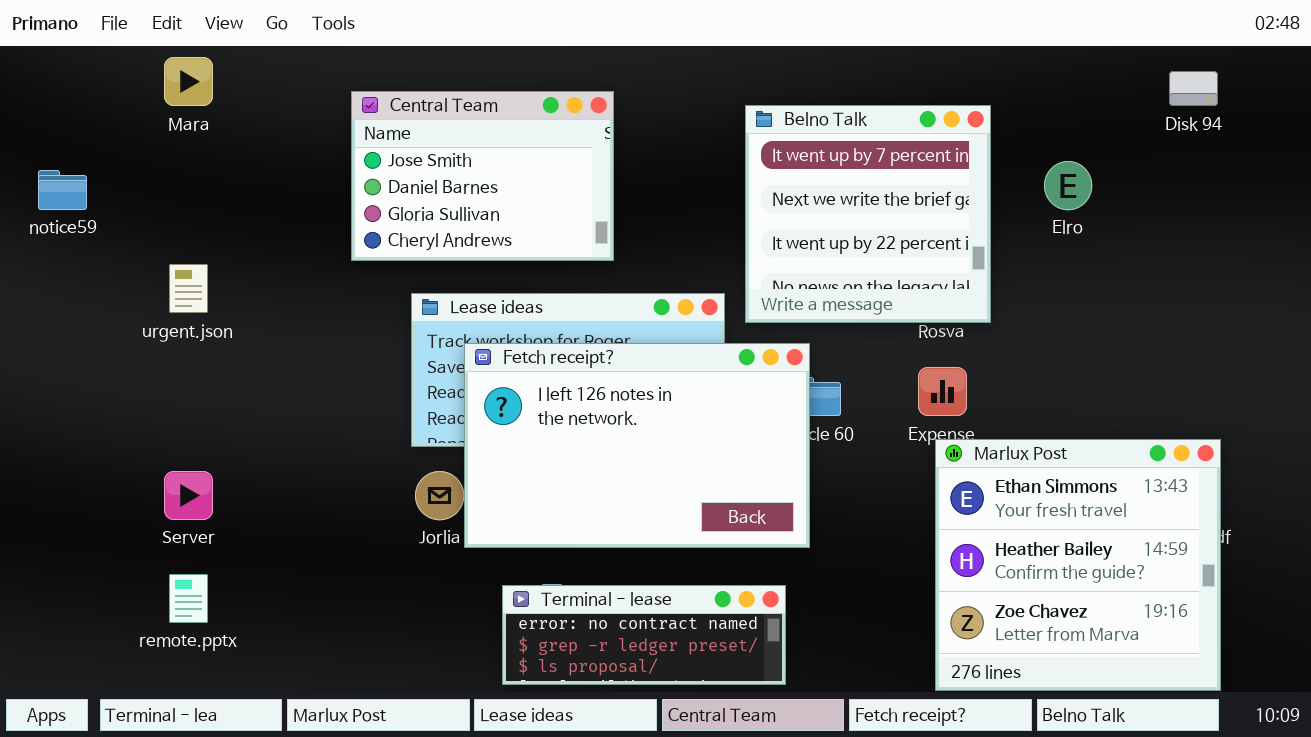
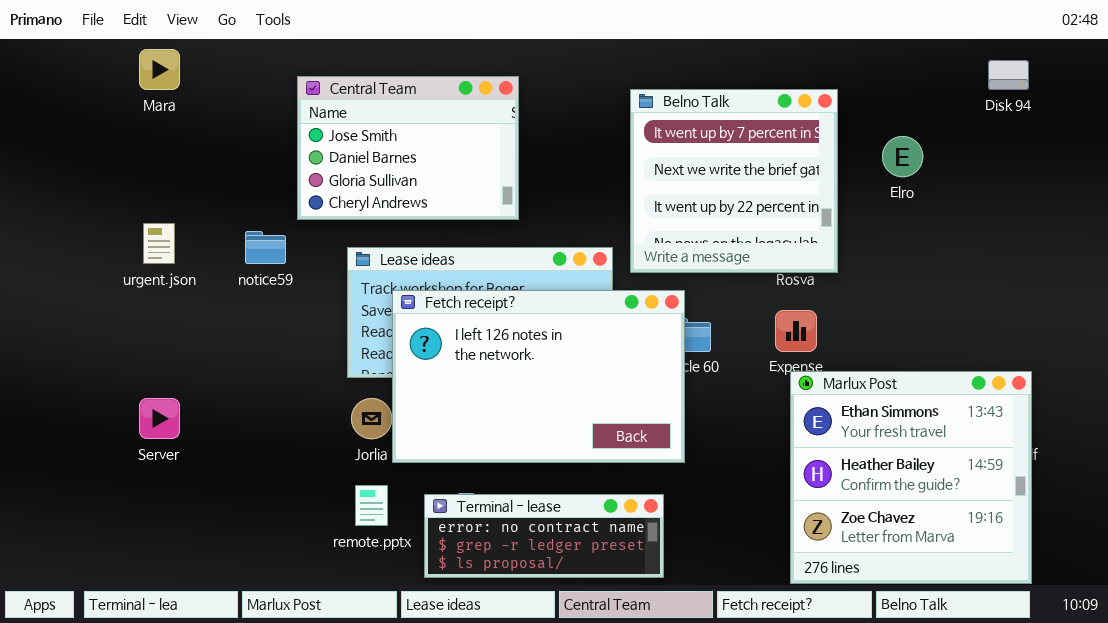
notice59: [38,170,87,210] -> [245,231,286,264], moved
remote.pptx: [169,574,208,623] -> [355,485,388,526], moved

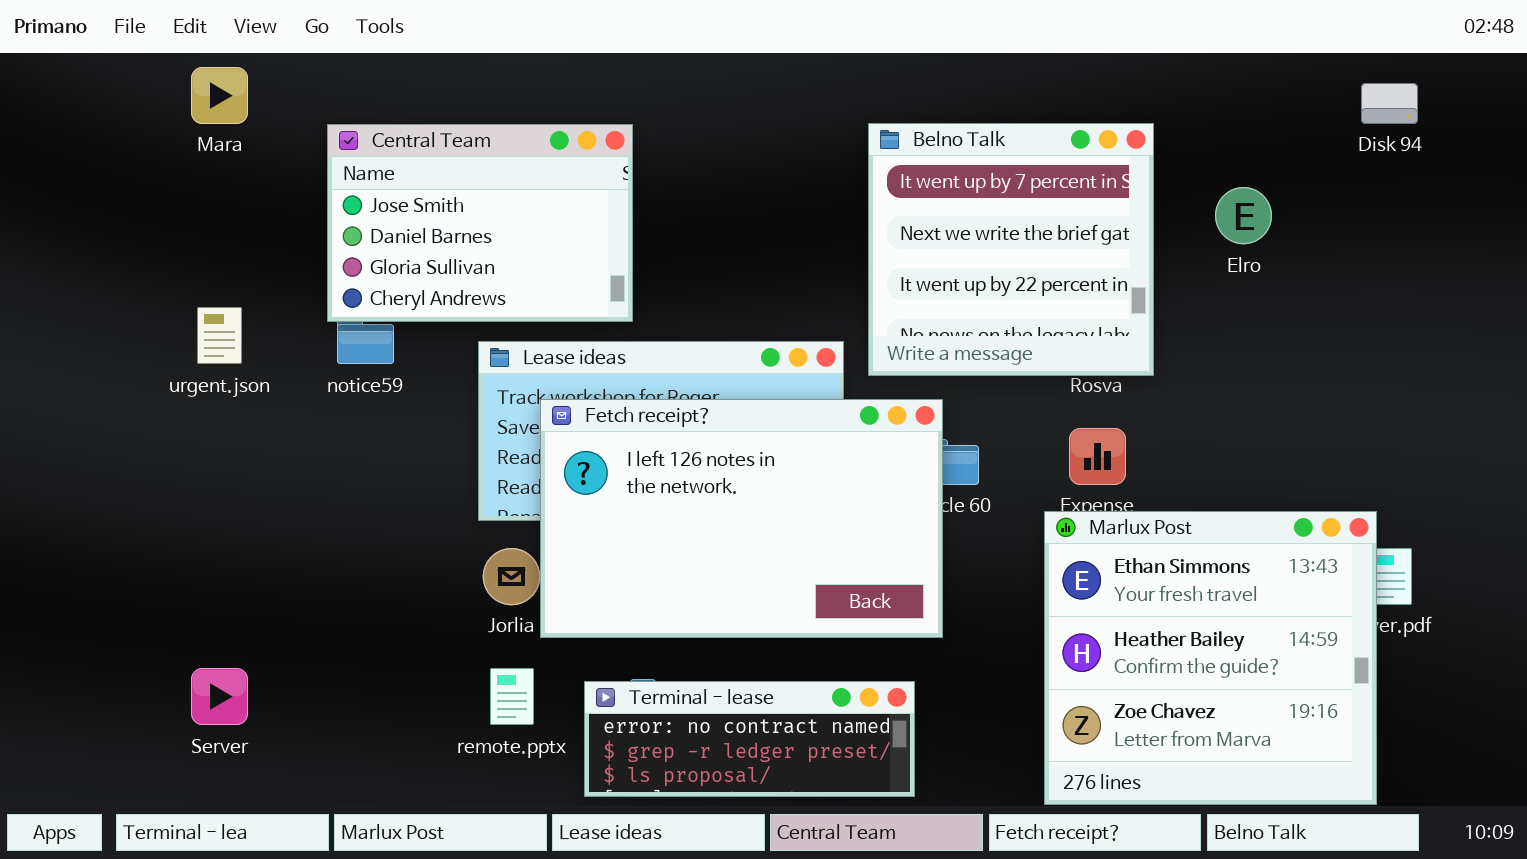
Central Team: [297,76,519,220] -> [327,124,633,322], moved
Marlux Post: [790,371,1032,584] -> [1044,511,1377,805], moved
Server: [139,398,180,439] -> [191,668,248,725], moved

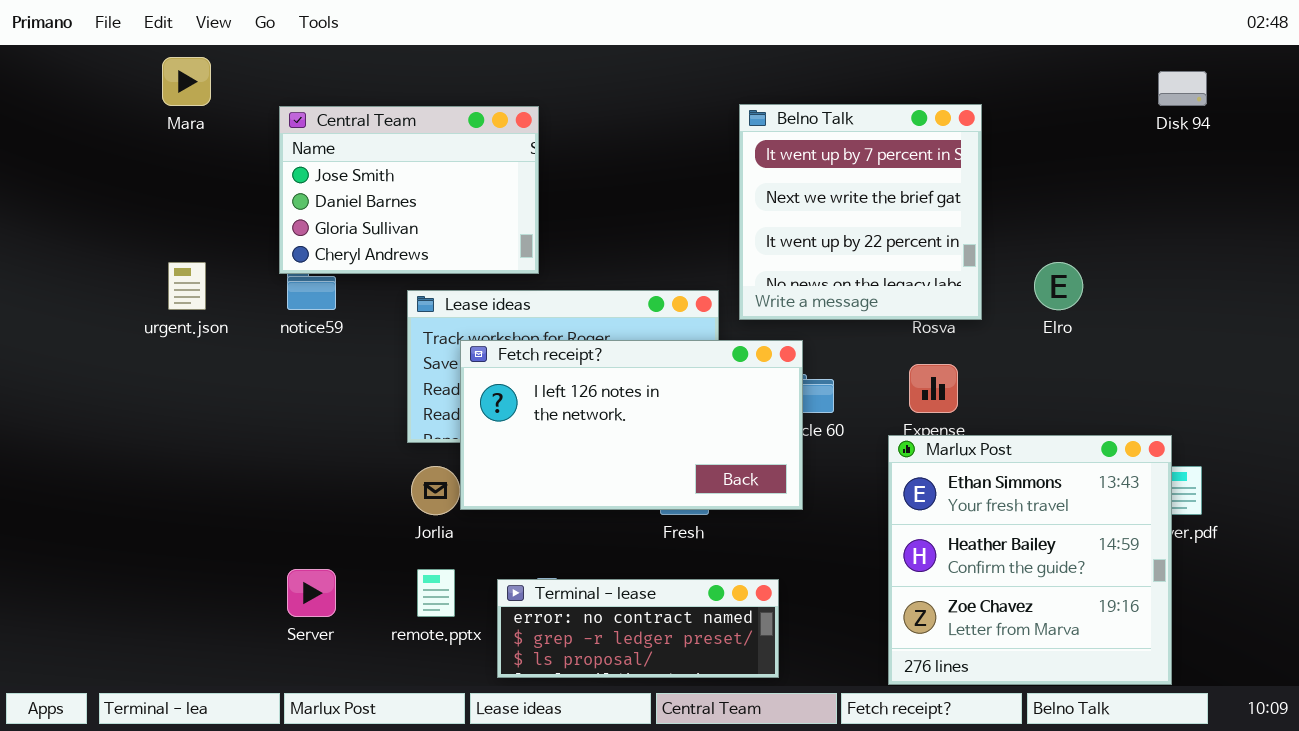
Elro: [1215,187,1272,244] -> [1034,262,1083,310], moved
Fetch receipt?: [540,399,943,638] -> [460,340,803,510], resized
Server: [191,668,248,725] -> [287,569,336,617], moved

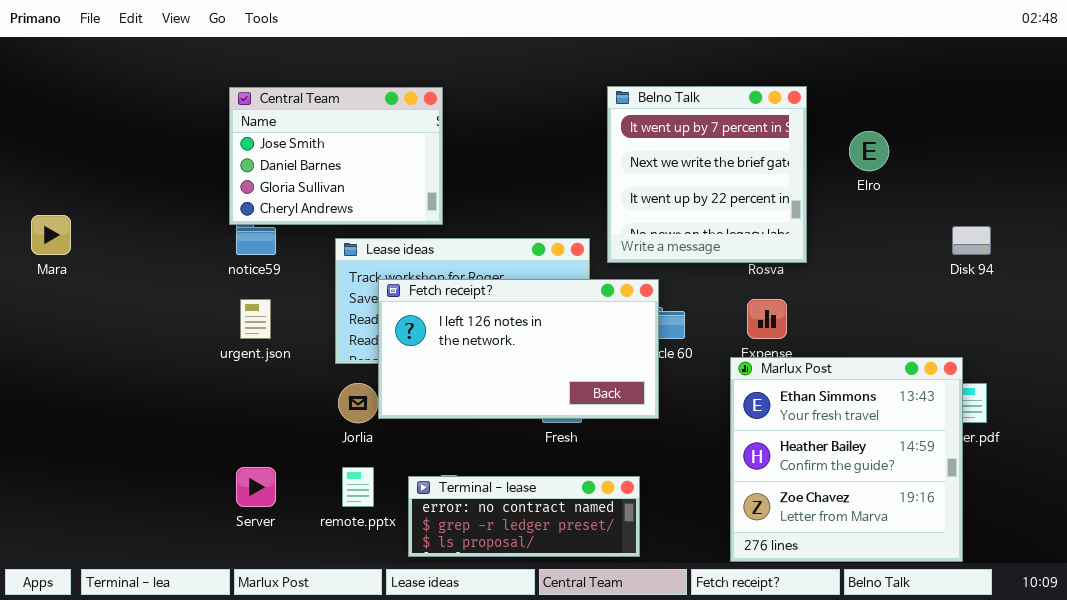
Mara: [162,57,211,106] -> [31,215,71,255], moved
Disk 94: [1158,71,1207,106] -> [952,226,991,255], moved
urgent.json: [168,262,206,310] -> [240,299,271,339], moved
Elro: [1034,262,1083,310] -> [849,131,889,171], moved

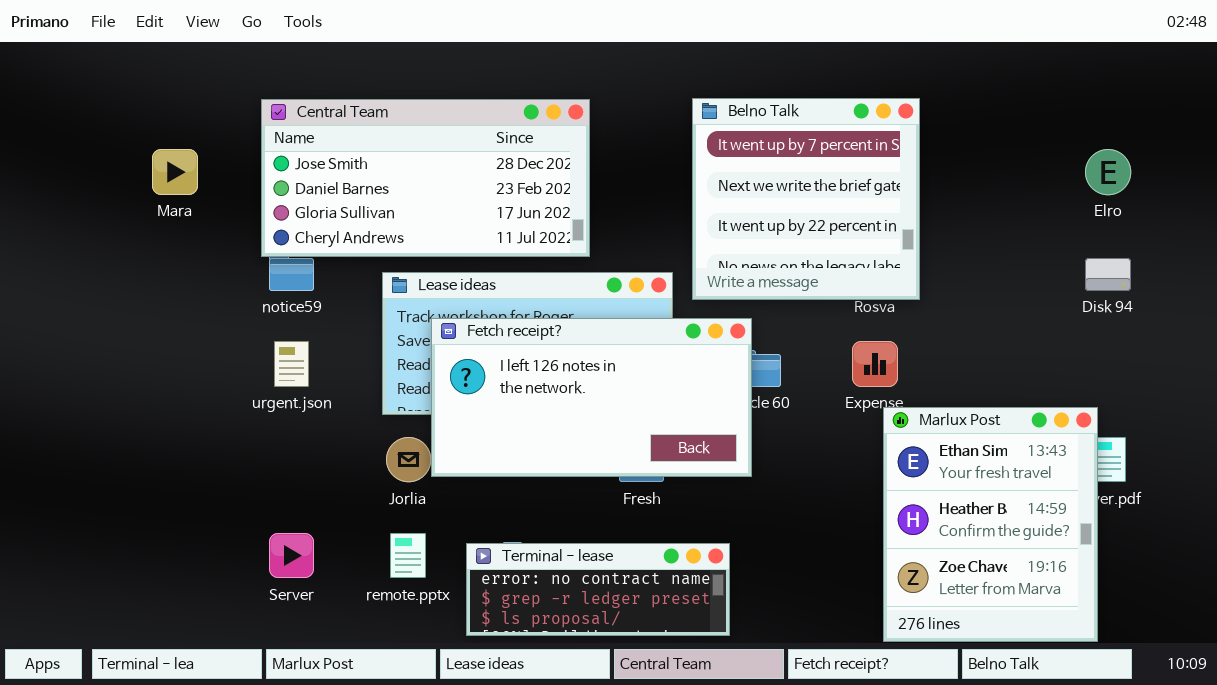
Central Team: [229,87,443,225] -> [261,99,590,257], resized
Elro: [849,131,889,171] -> [1085,149,1131,195], moved
Mara: [31,215,71,255] -> [152,149,198,195], moved
Marlux Post: [730,357,963,562] -> [883,407,1098,642], resized

